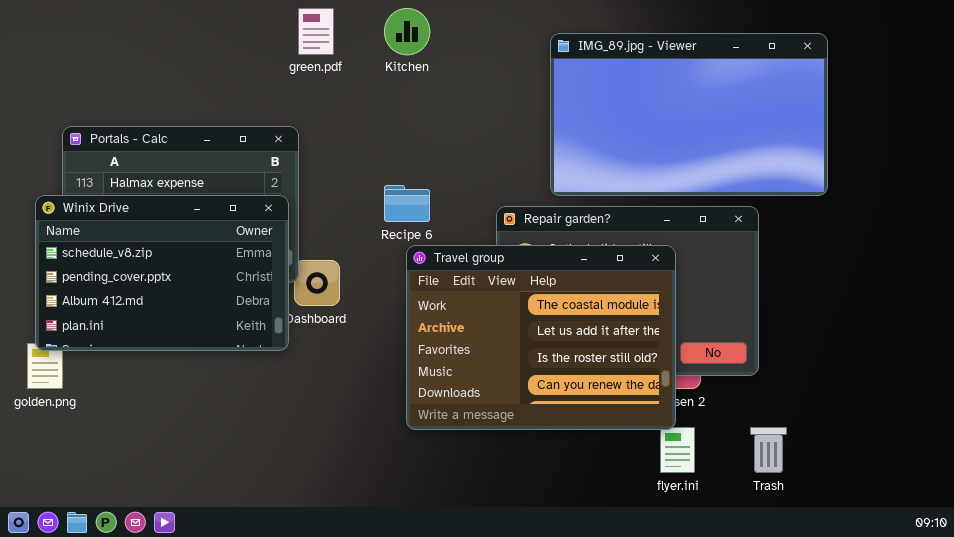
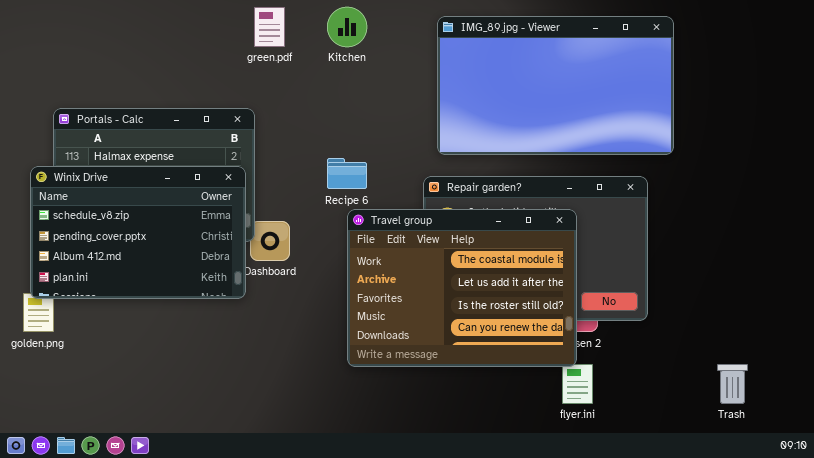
IMG_89.jpg - Viewer: [550,33,828,196] -> [437,16,674,155], moved
Trash: [750,427,787,473] -> [717,364,748,404], moved

